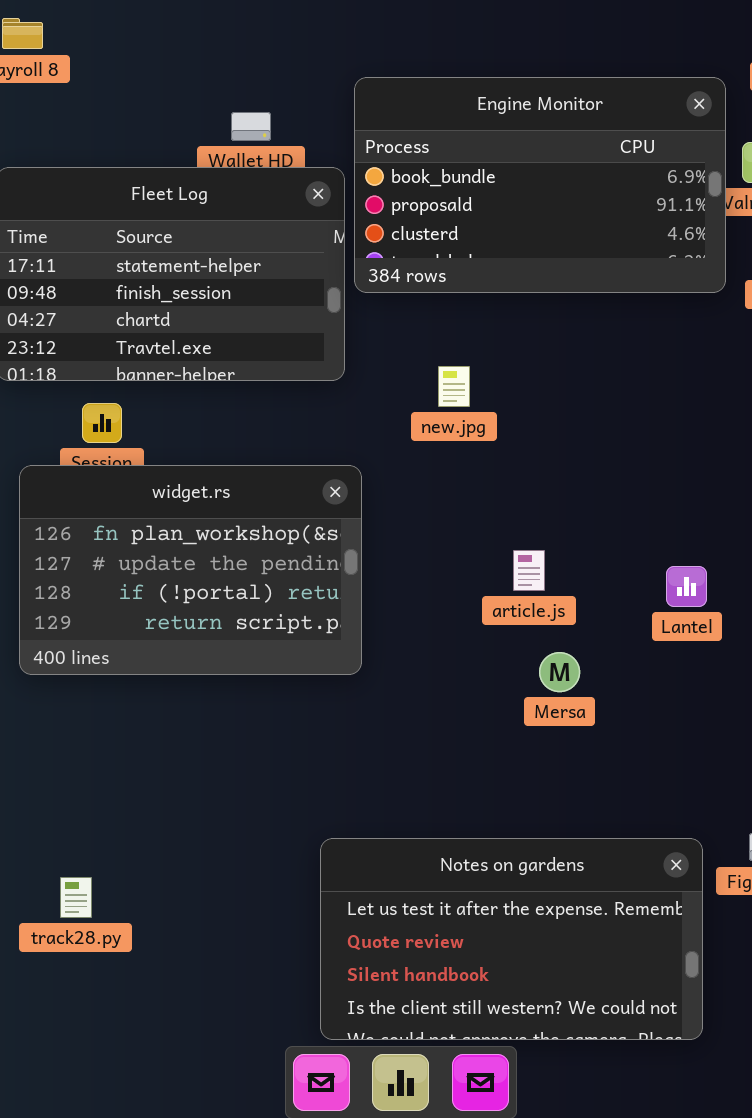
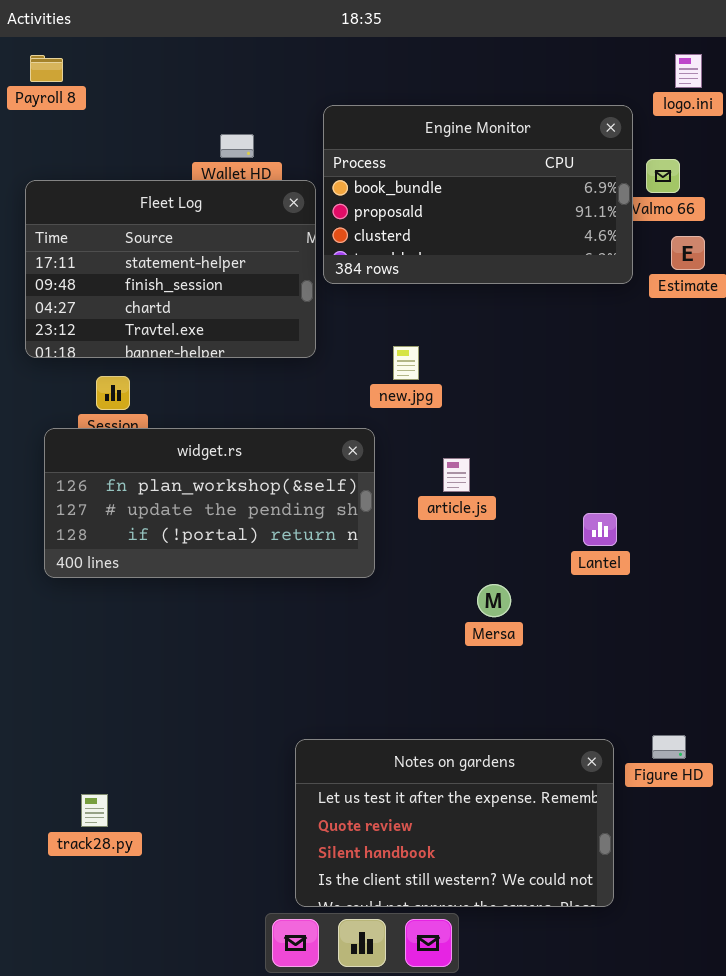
widget.rs: [19,465,362,675] -> [44,428,375,578], resized
article.js: [513,550,545,591] -> [443,458,470,492], moved
track28.py: [60,877,92,918] -> [81,794,108,827], moved

